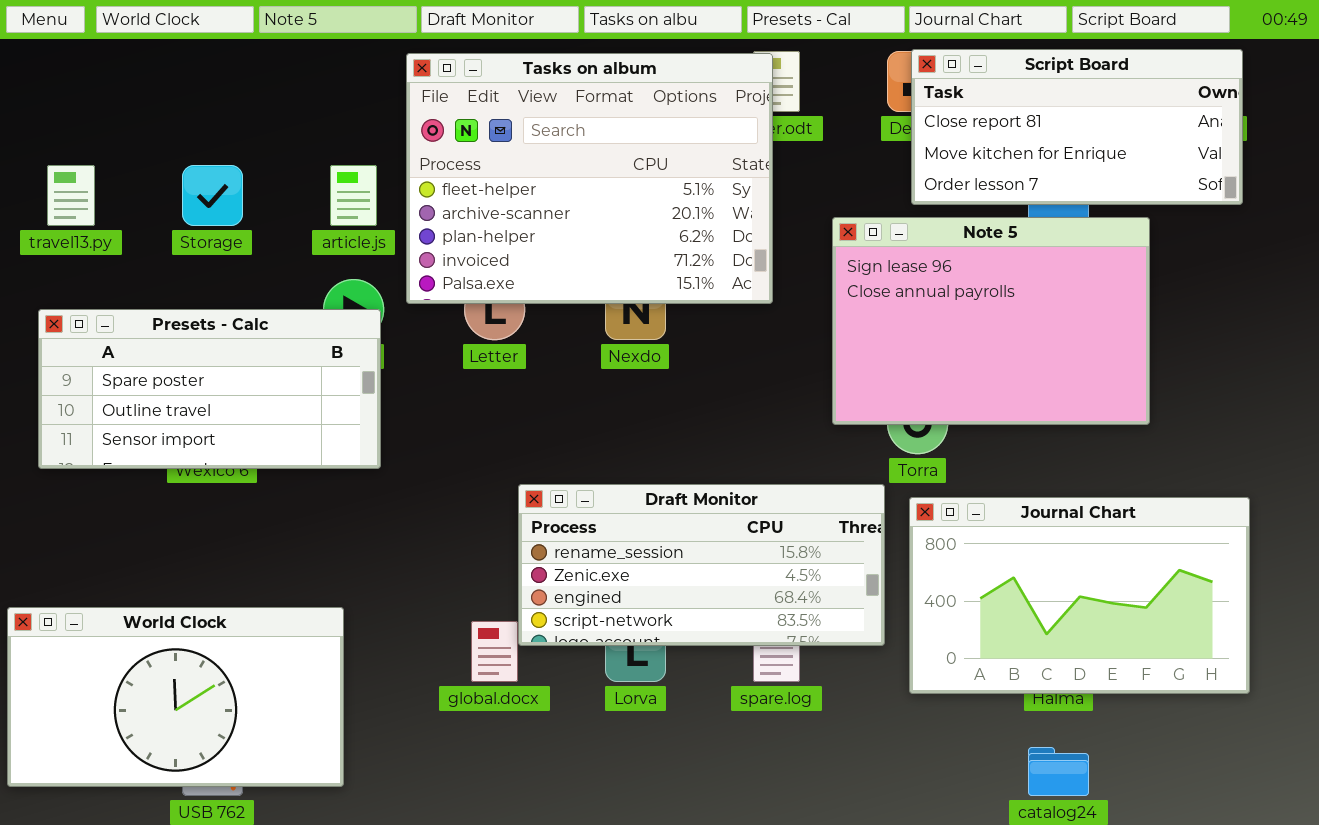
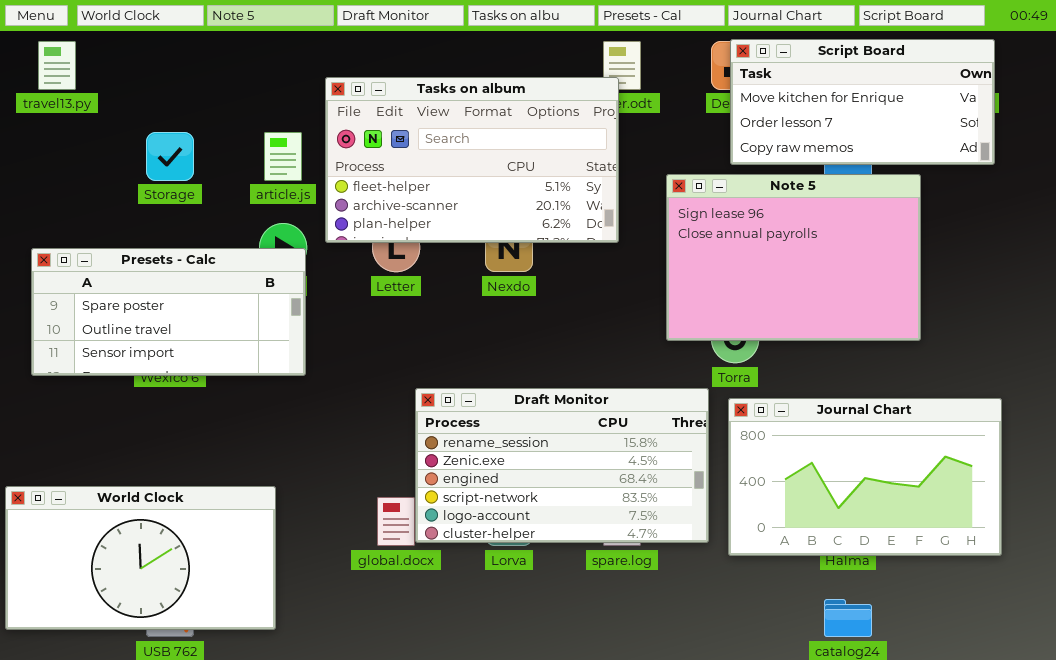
Script Board: [911,49,1243,205] -> [730,39,995,165], scrolled down 1 row
Tasks on album: [406,53,773,304] -> [325,77,619,243], resized
travel13.py: [47,165,95,226] -> [38,41,76,90], moved
Draft Monitor: [518,484,885,646] -> [415,388,709,543], resized

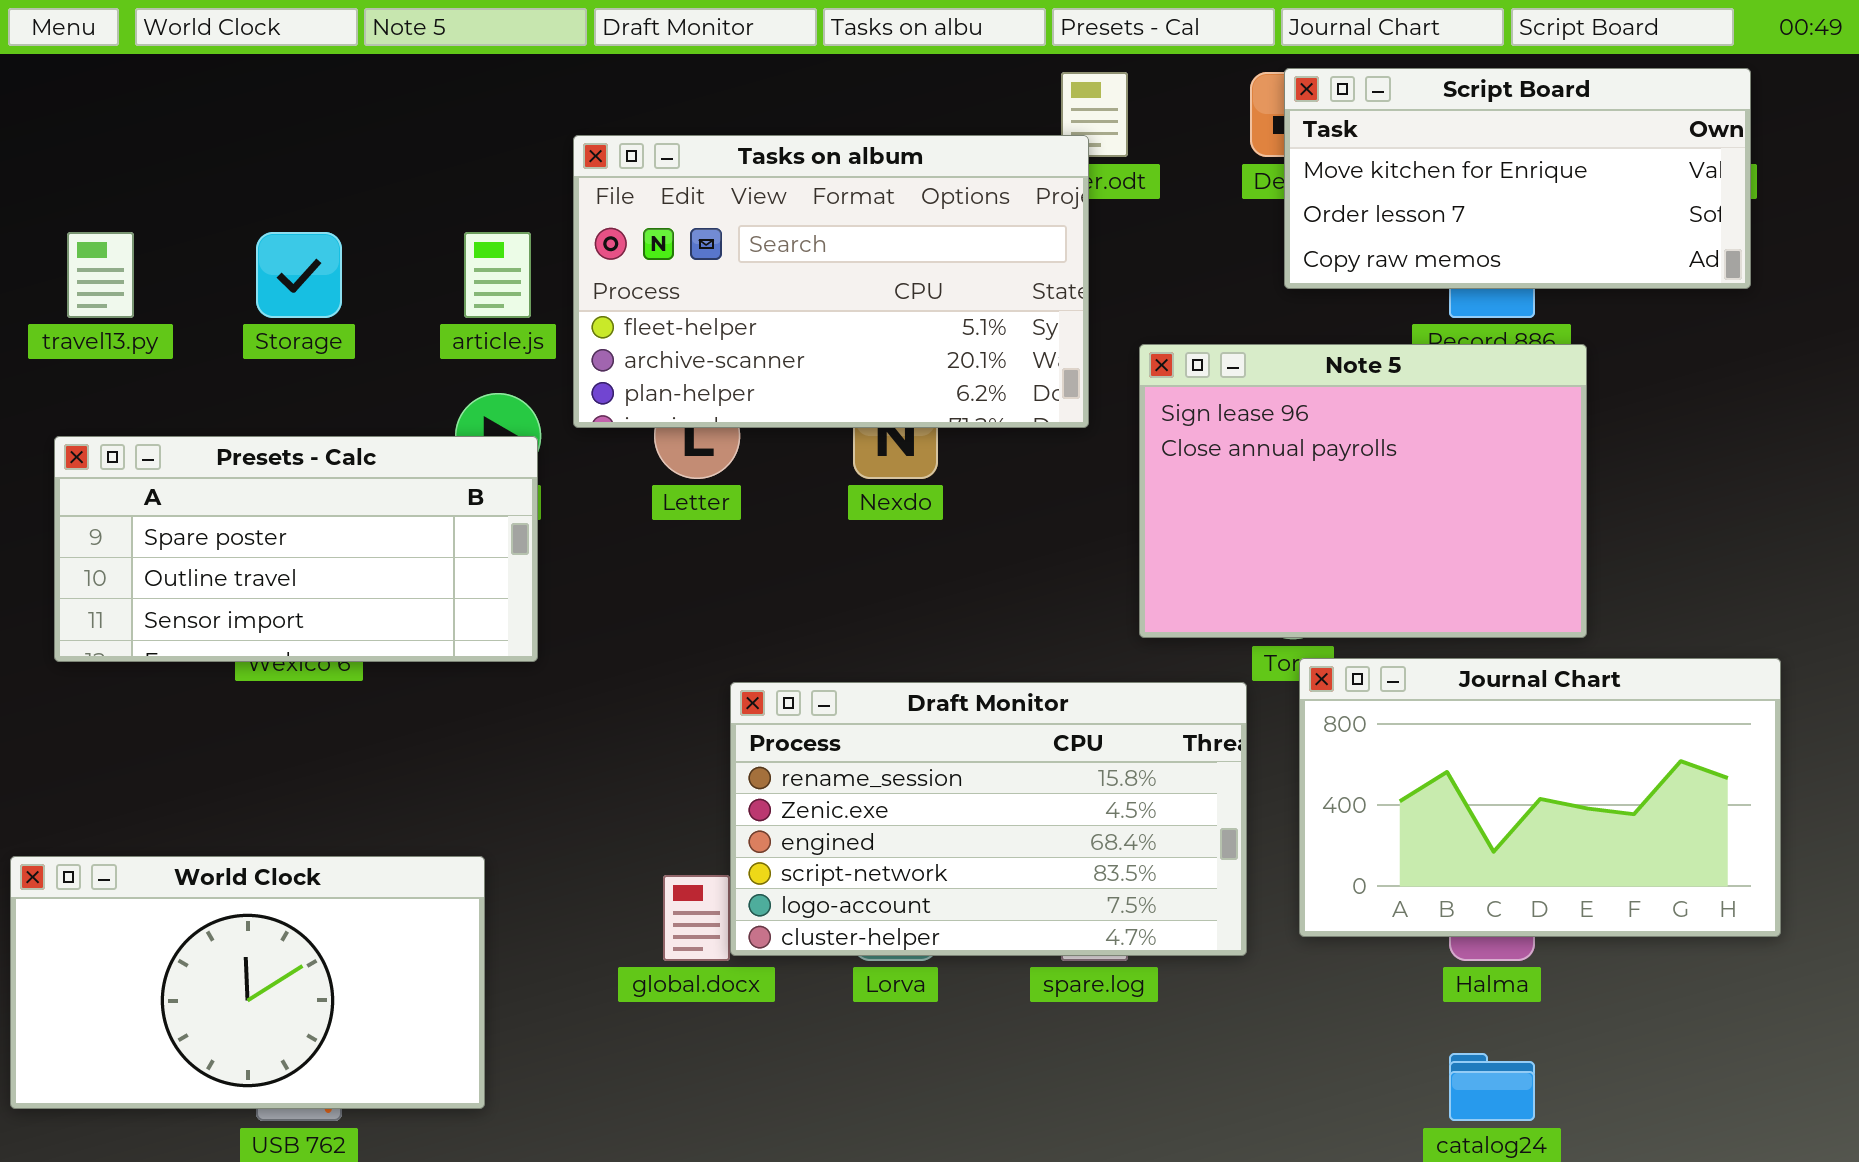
travel13.py: [38,41,76,90] -> [67,232,134,318], moved
Note 5: [666,174,921,341] -> [1139,344,1587,638], moved
Journal Chart: [728,398,1002,556] -> [1299,658,1781,937], moved

